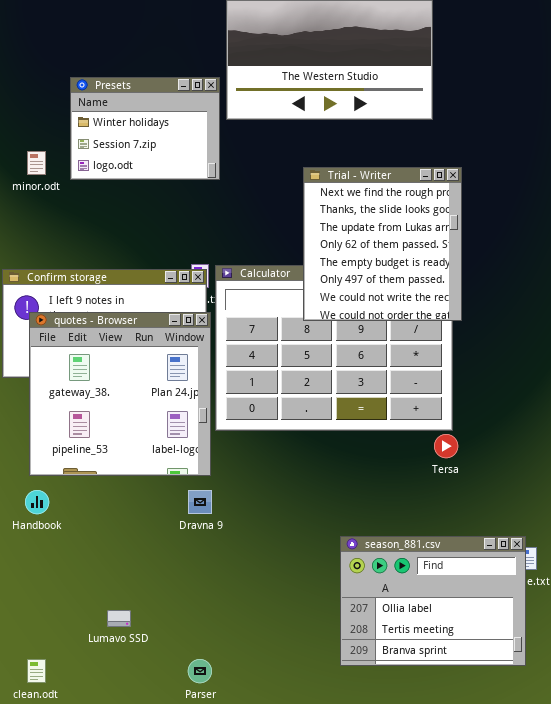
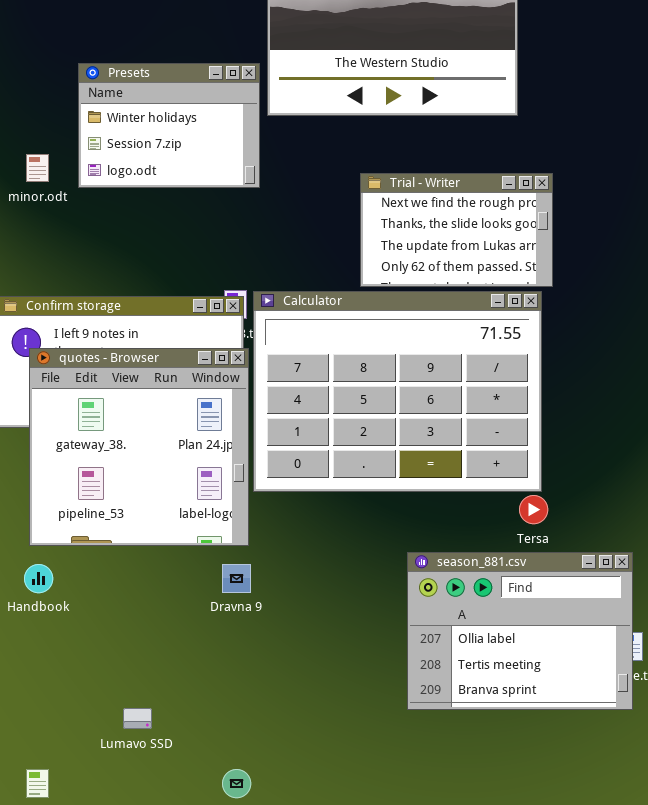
Trial - Writer: [303,167,462,321] -> [360,173,553,287], resized
season_881.csv: [340,536,526,666] -> [407,552,633,710], moved

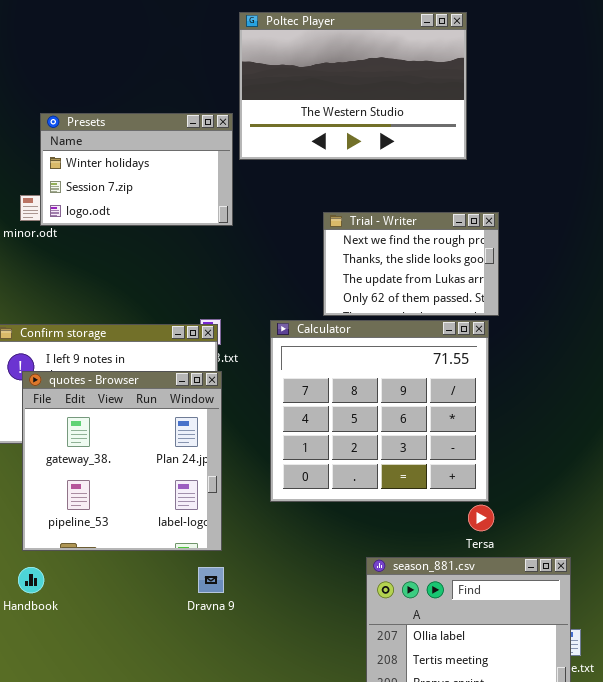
Presets: [78,63,260,188] -> [40,113,233,226], resized
Calculator: [253,291,542,492] -> [270,320,489,502], resized

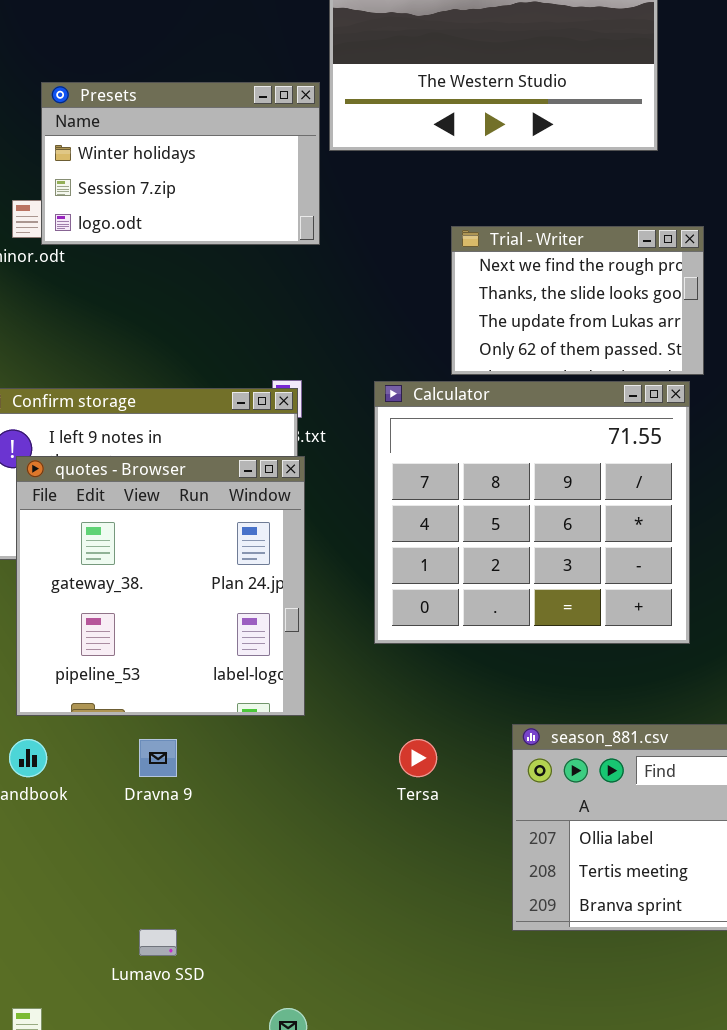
Tersa: [468,505,494,531] -> [399,739,437,777], moved
Dravna 9: [198,567,224,593] -> [139,739,177,777], moved

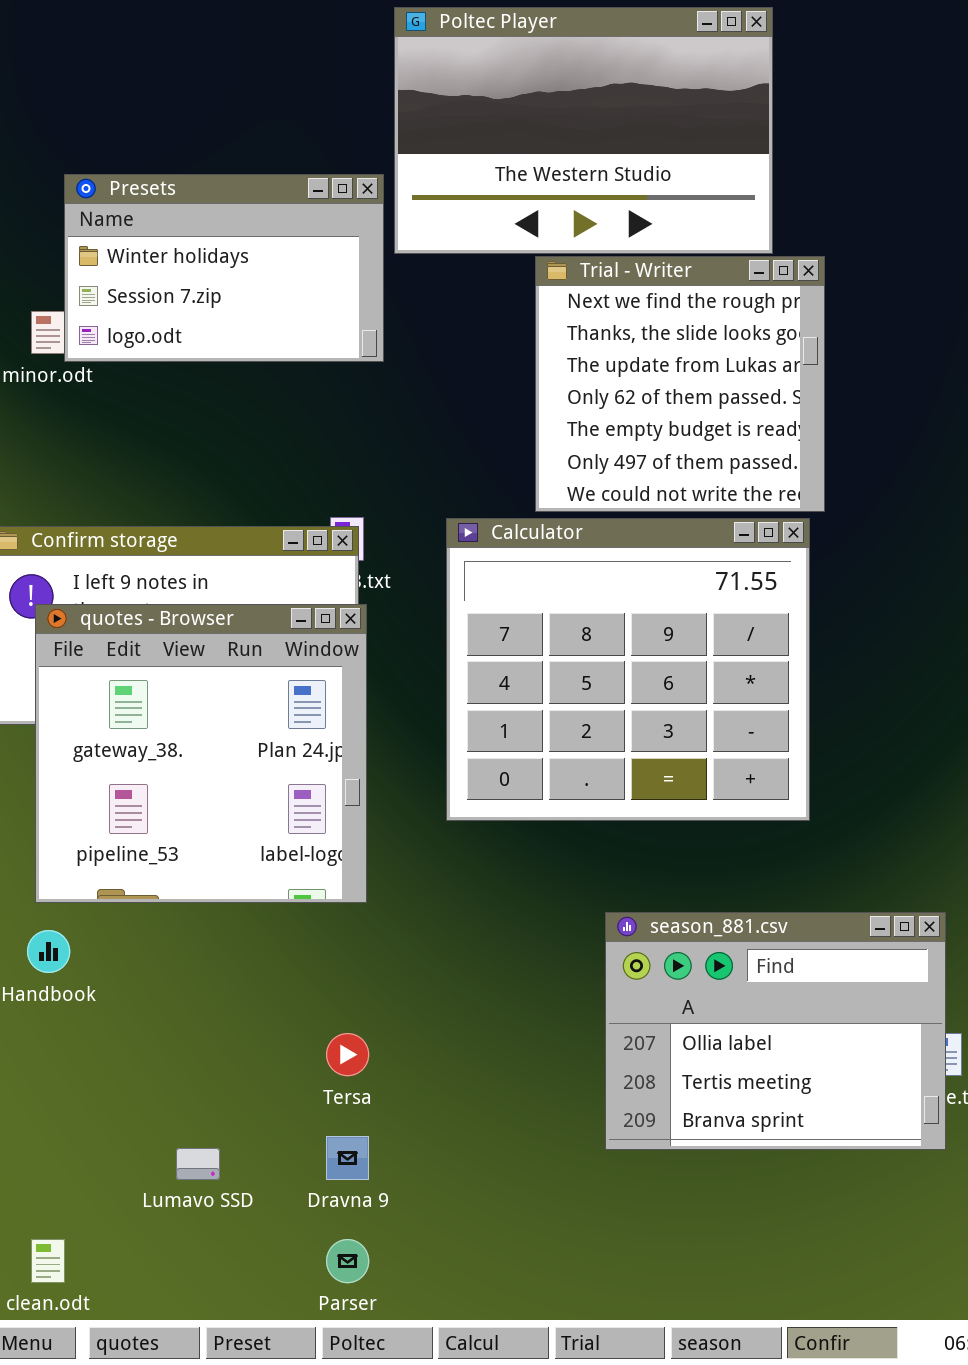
Trial - Writer: [451,226,704,375] -> [535,256,825,512], resized
Dravna 9: [139,739,177,777] -> [326,1136,369,1180], moved
Tersa: [399,739,437,777] -> [326,1033,369,1076], moved

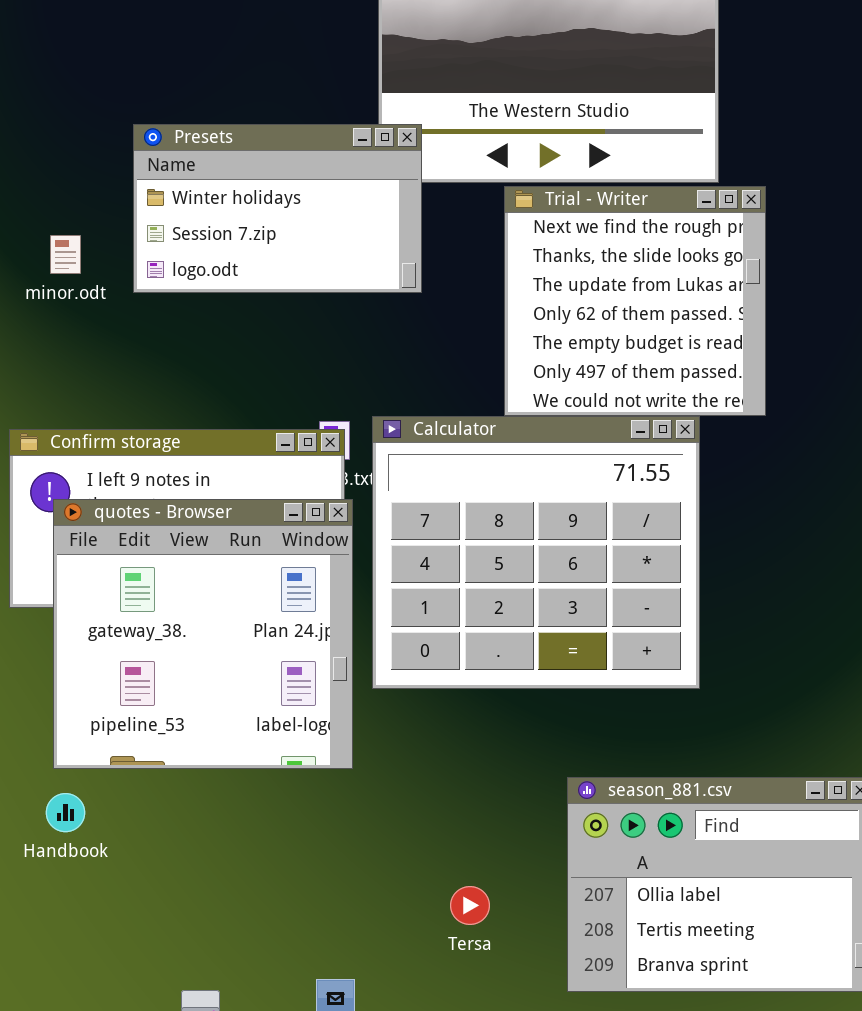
Presets: [64,174,384,362] -> [133,124,422,293], moved
Calculator: [446,518,810,821] -> [372,416,700,689], moved
Tersa: [326,1033,369,1076] -> [450,886,490,925], moved

